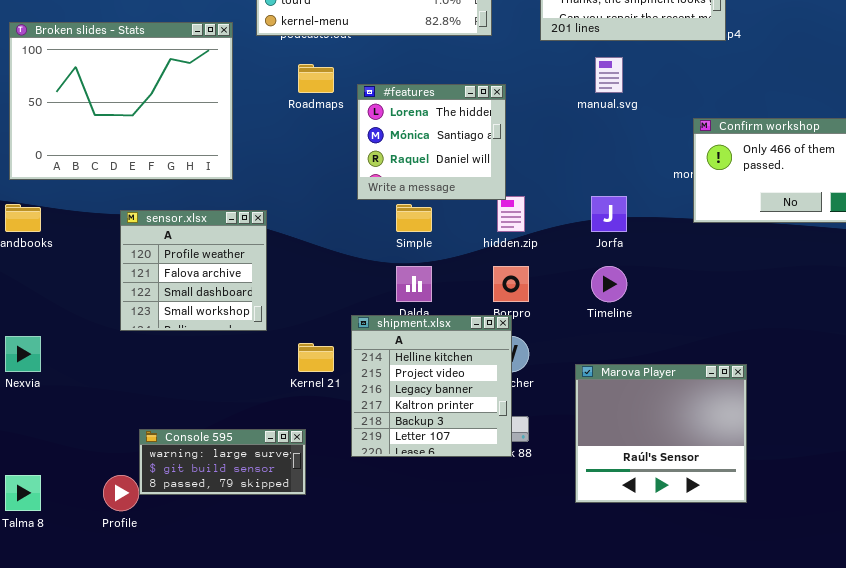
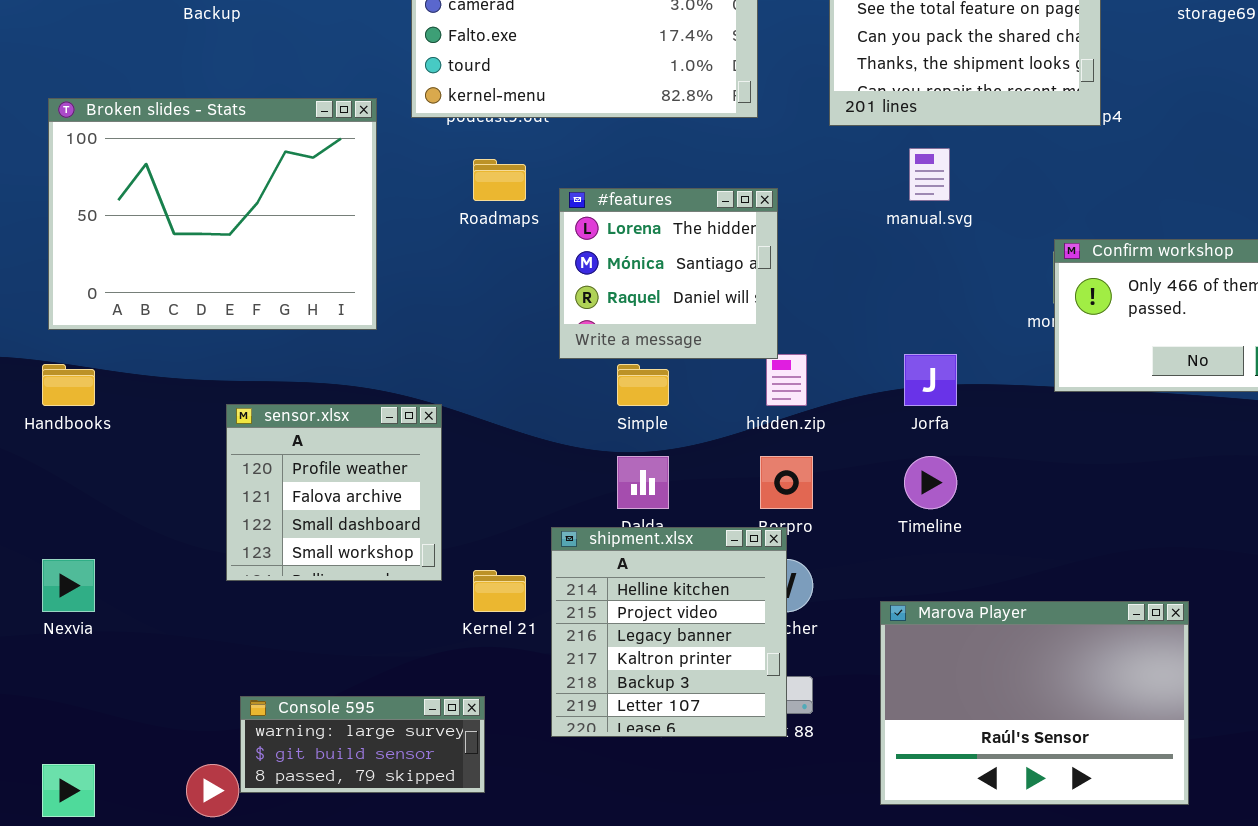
sensor.xlsx: [120,210,267,331] -> [226,404,442,581], moved
Marova Player: [575,364,747,503] -> [880,601,1189,805], resized

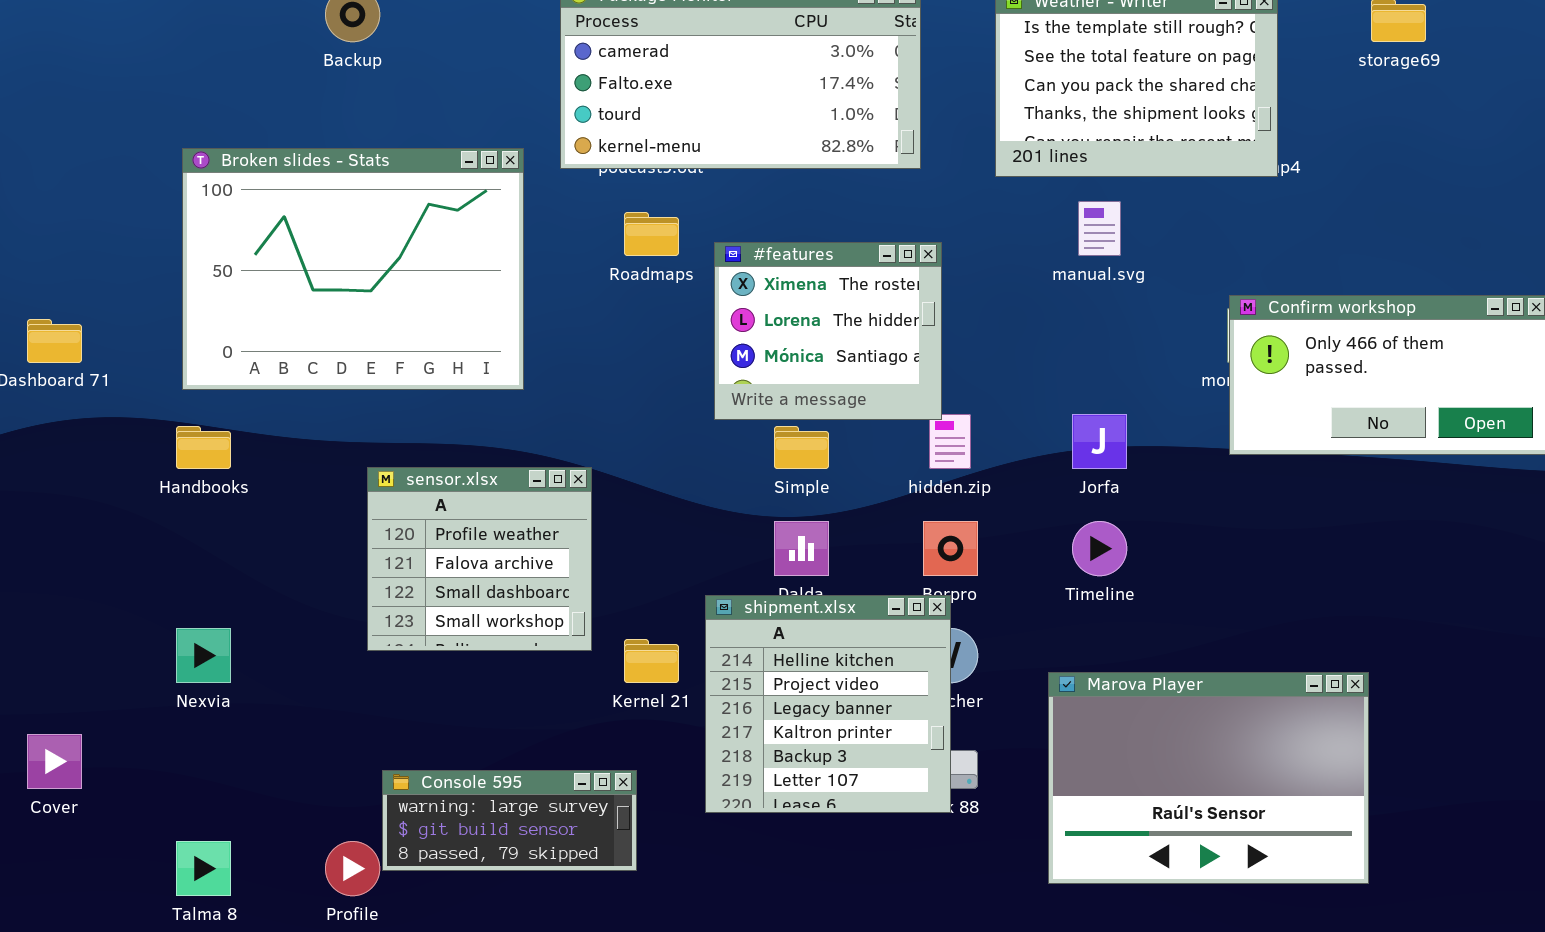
#features: [559,188,778,359] -> [714,242,942,420], scrolled up 1 row

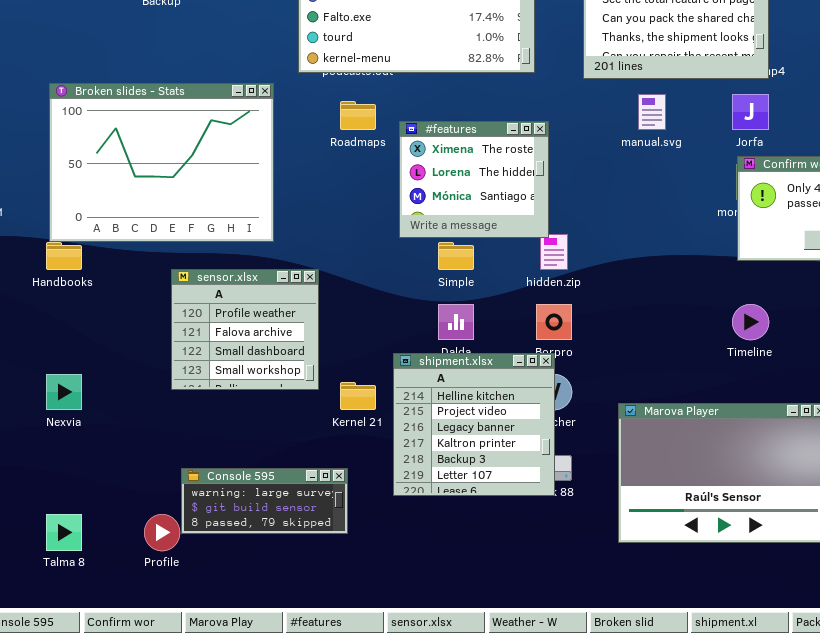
Broken slides - Stats: [182,148,524,390] -> [49,83,274,242], moved
Jorfa: [1072,414,1127,469] -> [732,94,769,130], moved
Timeline: [1072,521,1127,576] -> [732,304,769,340], moved

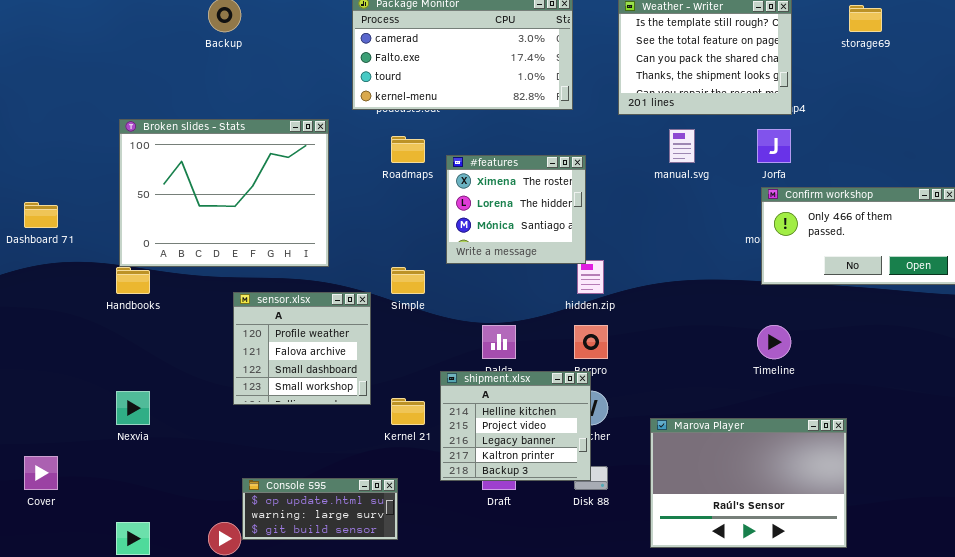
Simple: [438,242,474,270] -> [391,267,425,294], moved
shipment.xlsx: [393,353,555,496] -> [440,371,591,481], resized
Console 595: [181,468,348,534] -> [242,478,398,540], scrolled up 1 row

